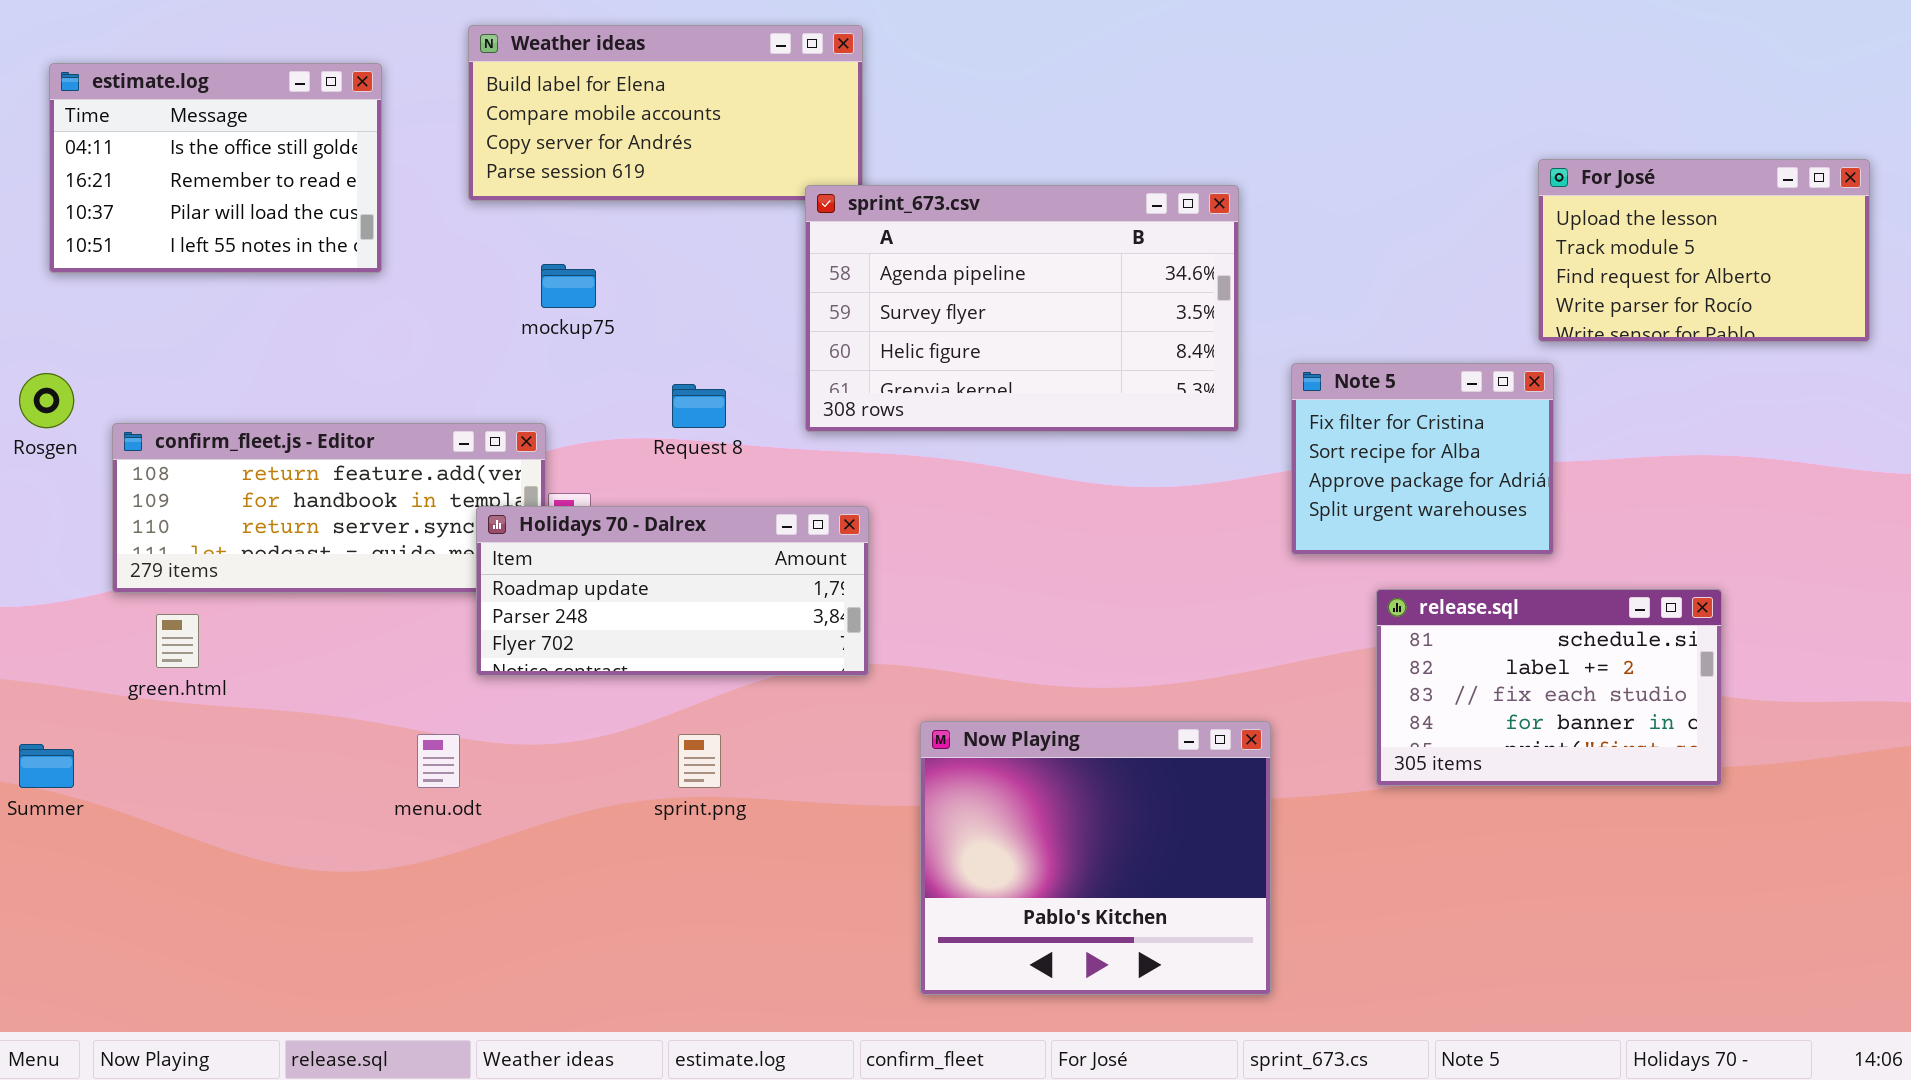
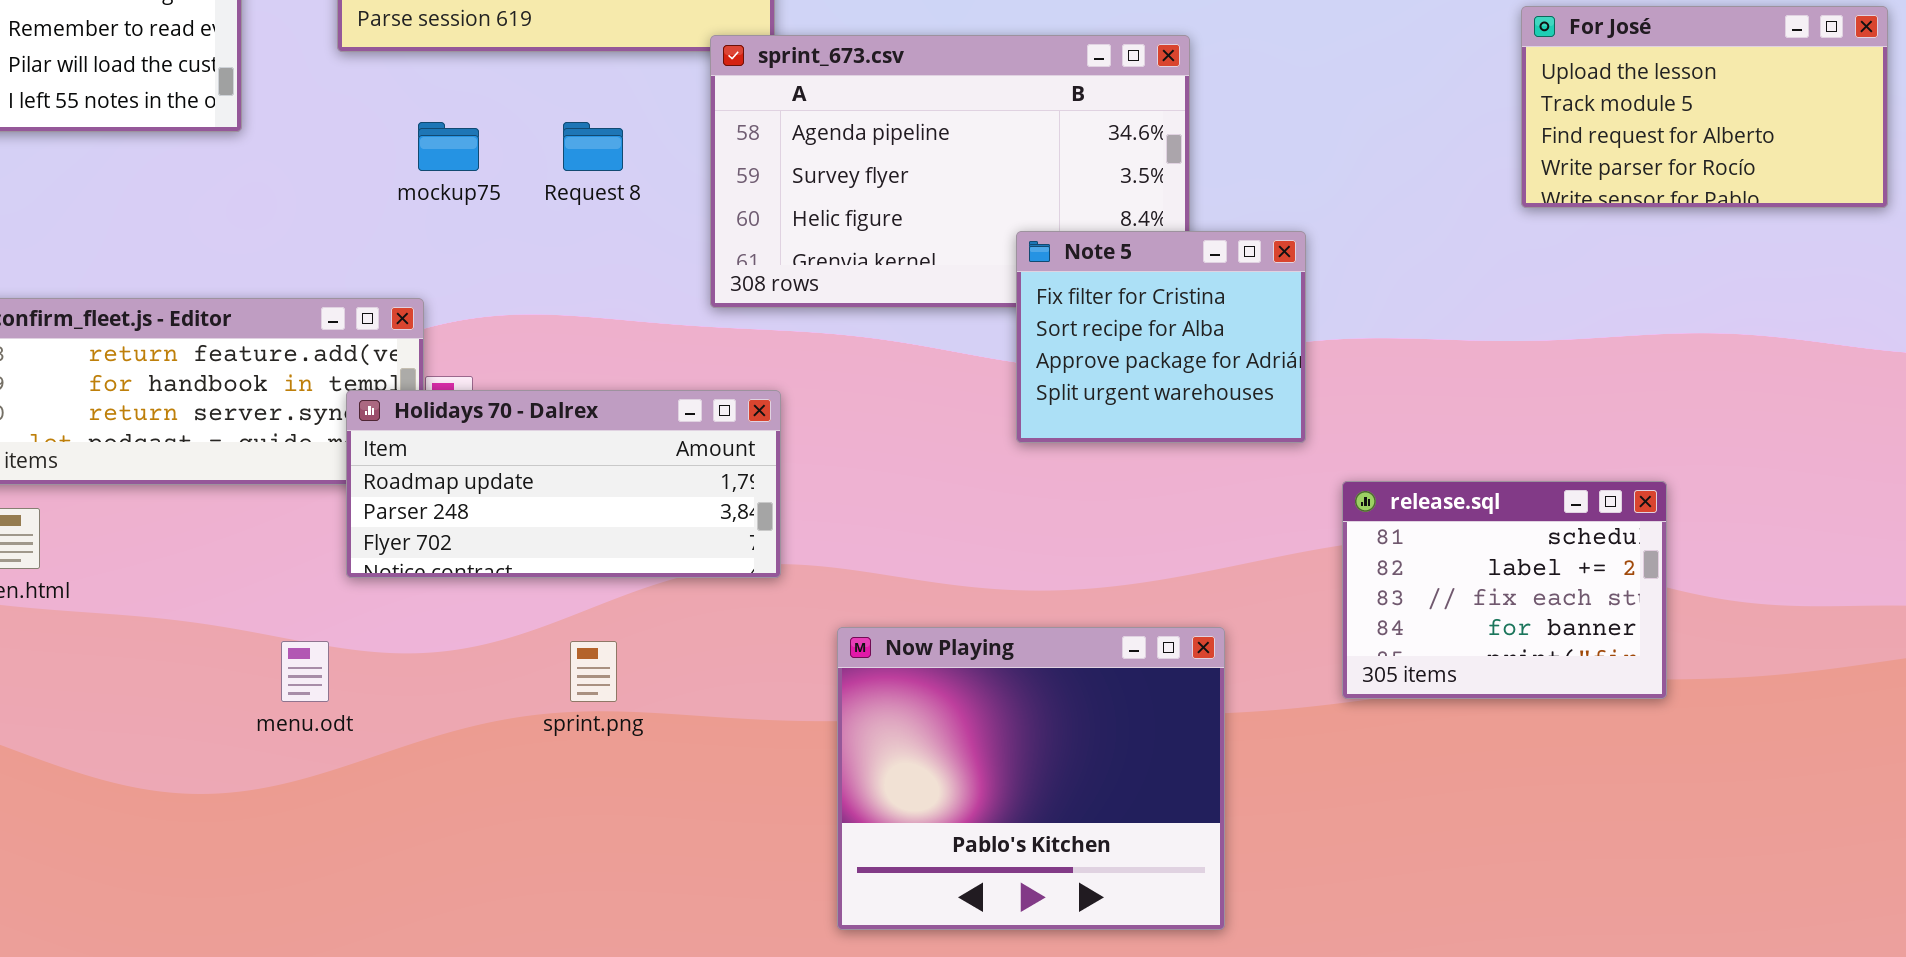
Note 5: [1291,363,1554,555] -> [1016,231,1306,443], moved
Request 8: [672,384,726,428] -> [563,122,623,171], moved
release.sql: [1376,589,1722,786] -> [1342,481,1667,699], resized

